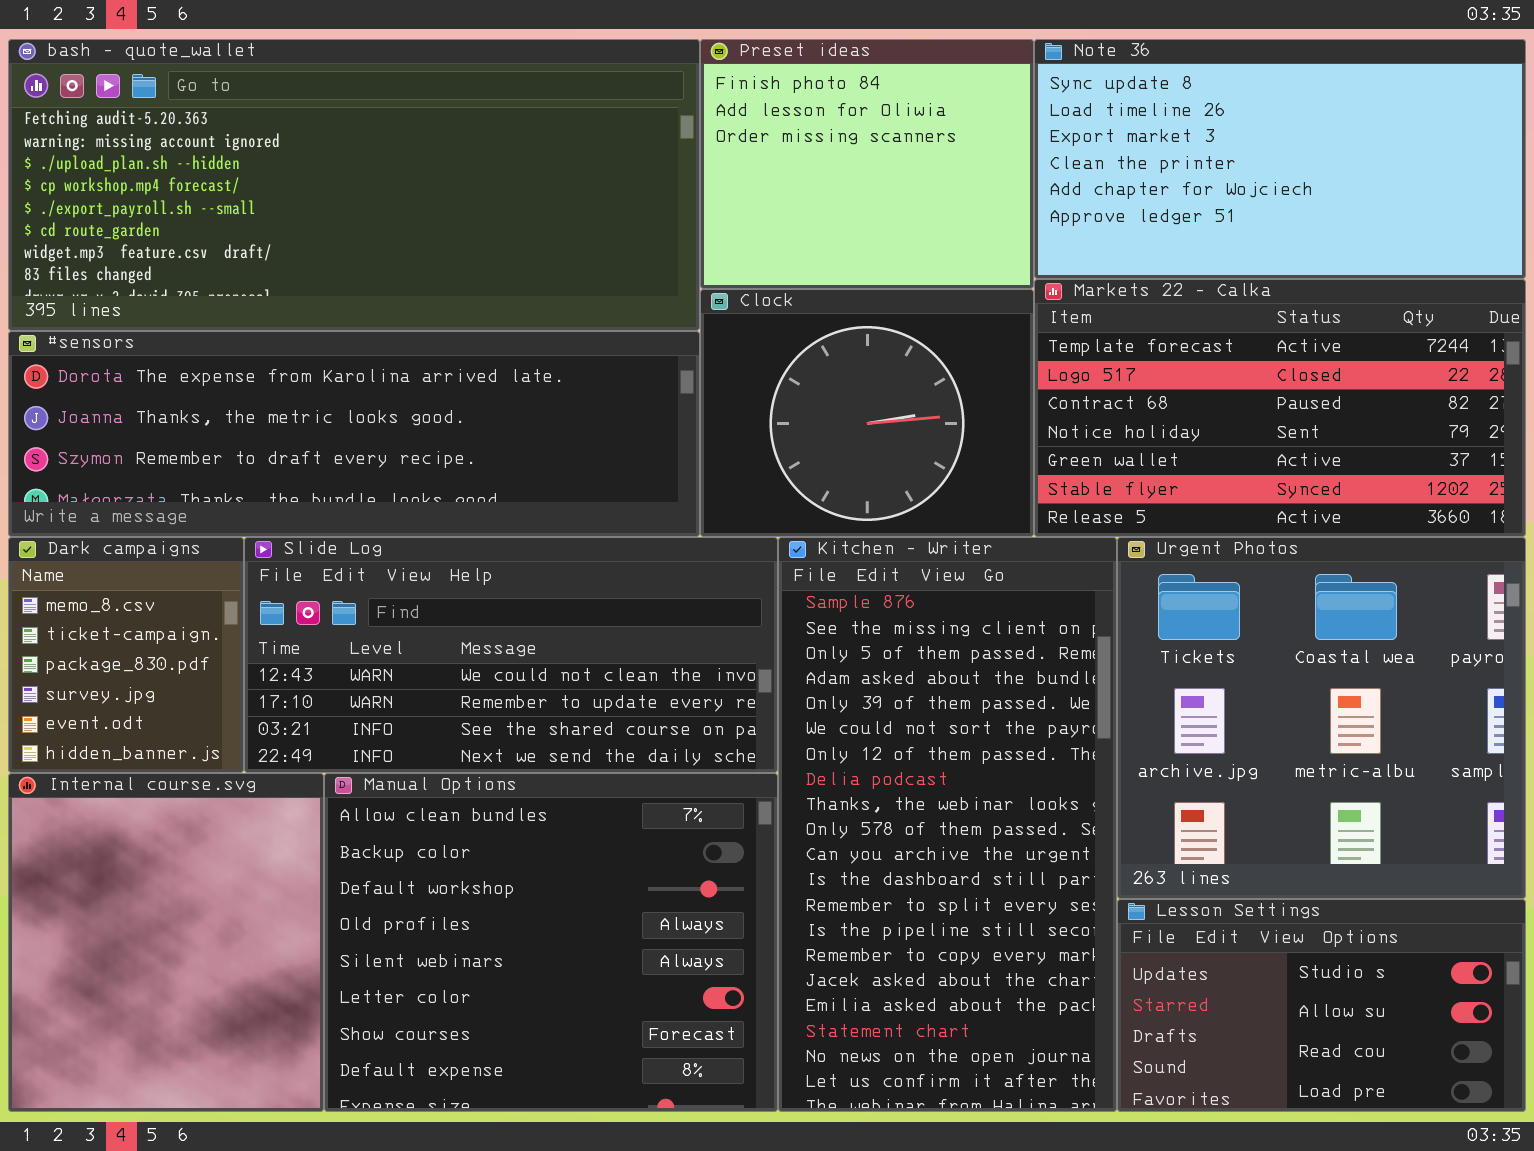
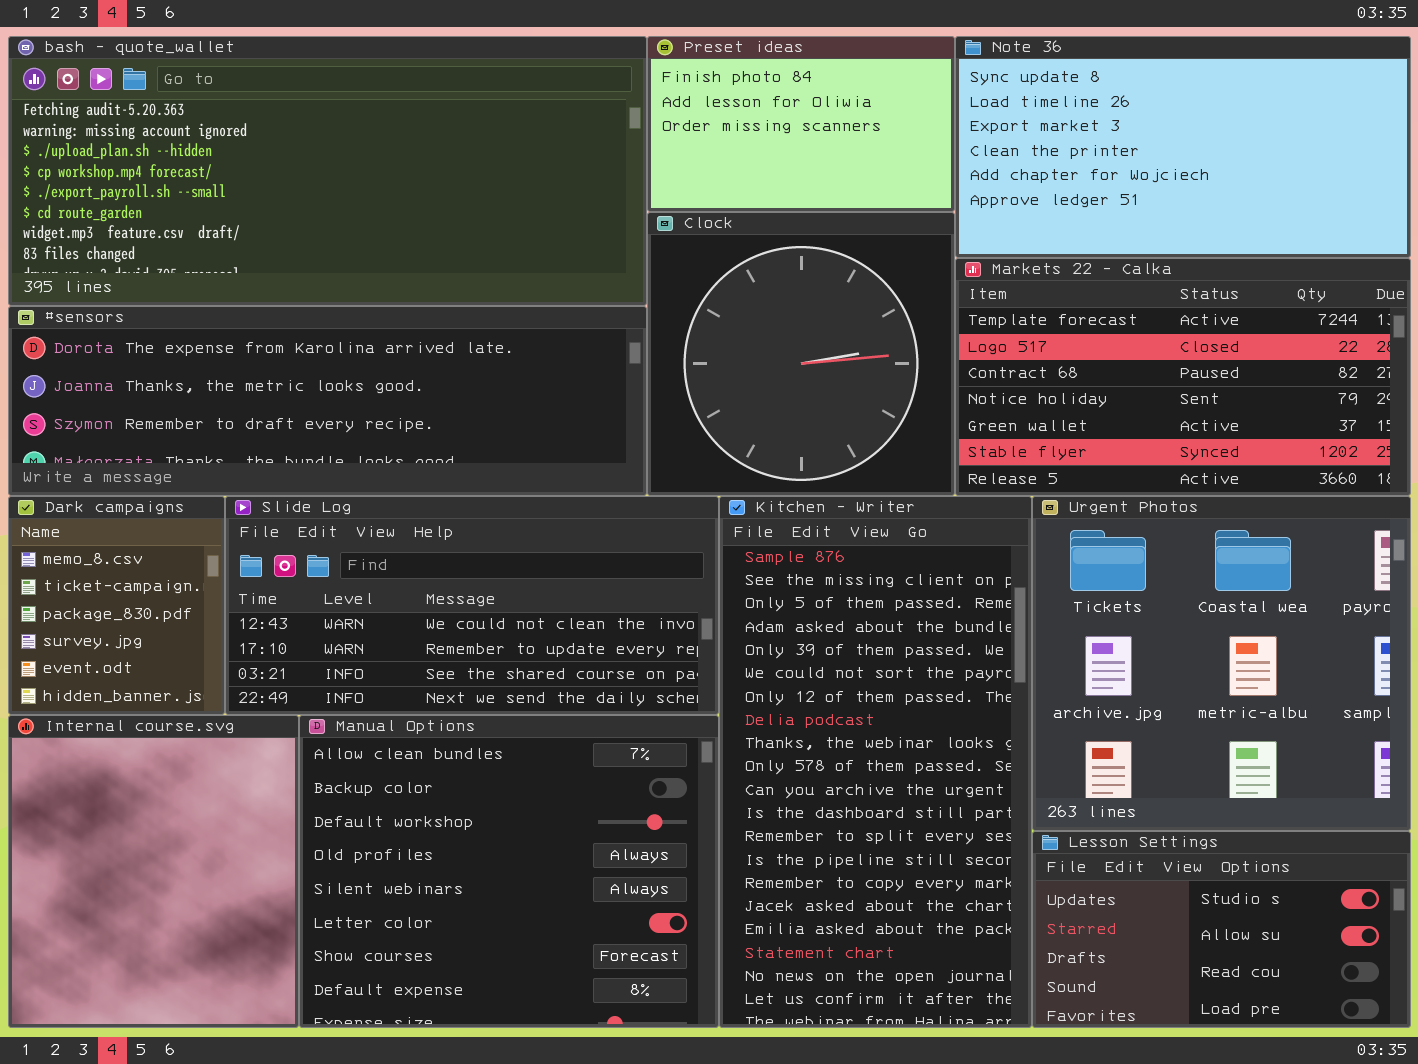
Preset ideas: [700,39,1034,289] -> [647,36,955,212], resized
Clock: [700,289,1034,537] -> [647,212,955,496], resized

